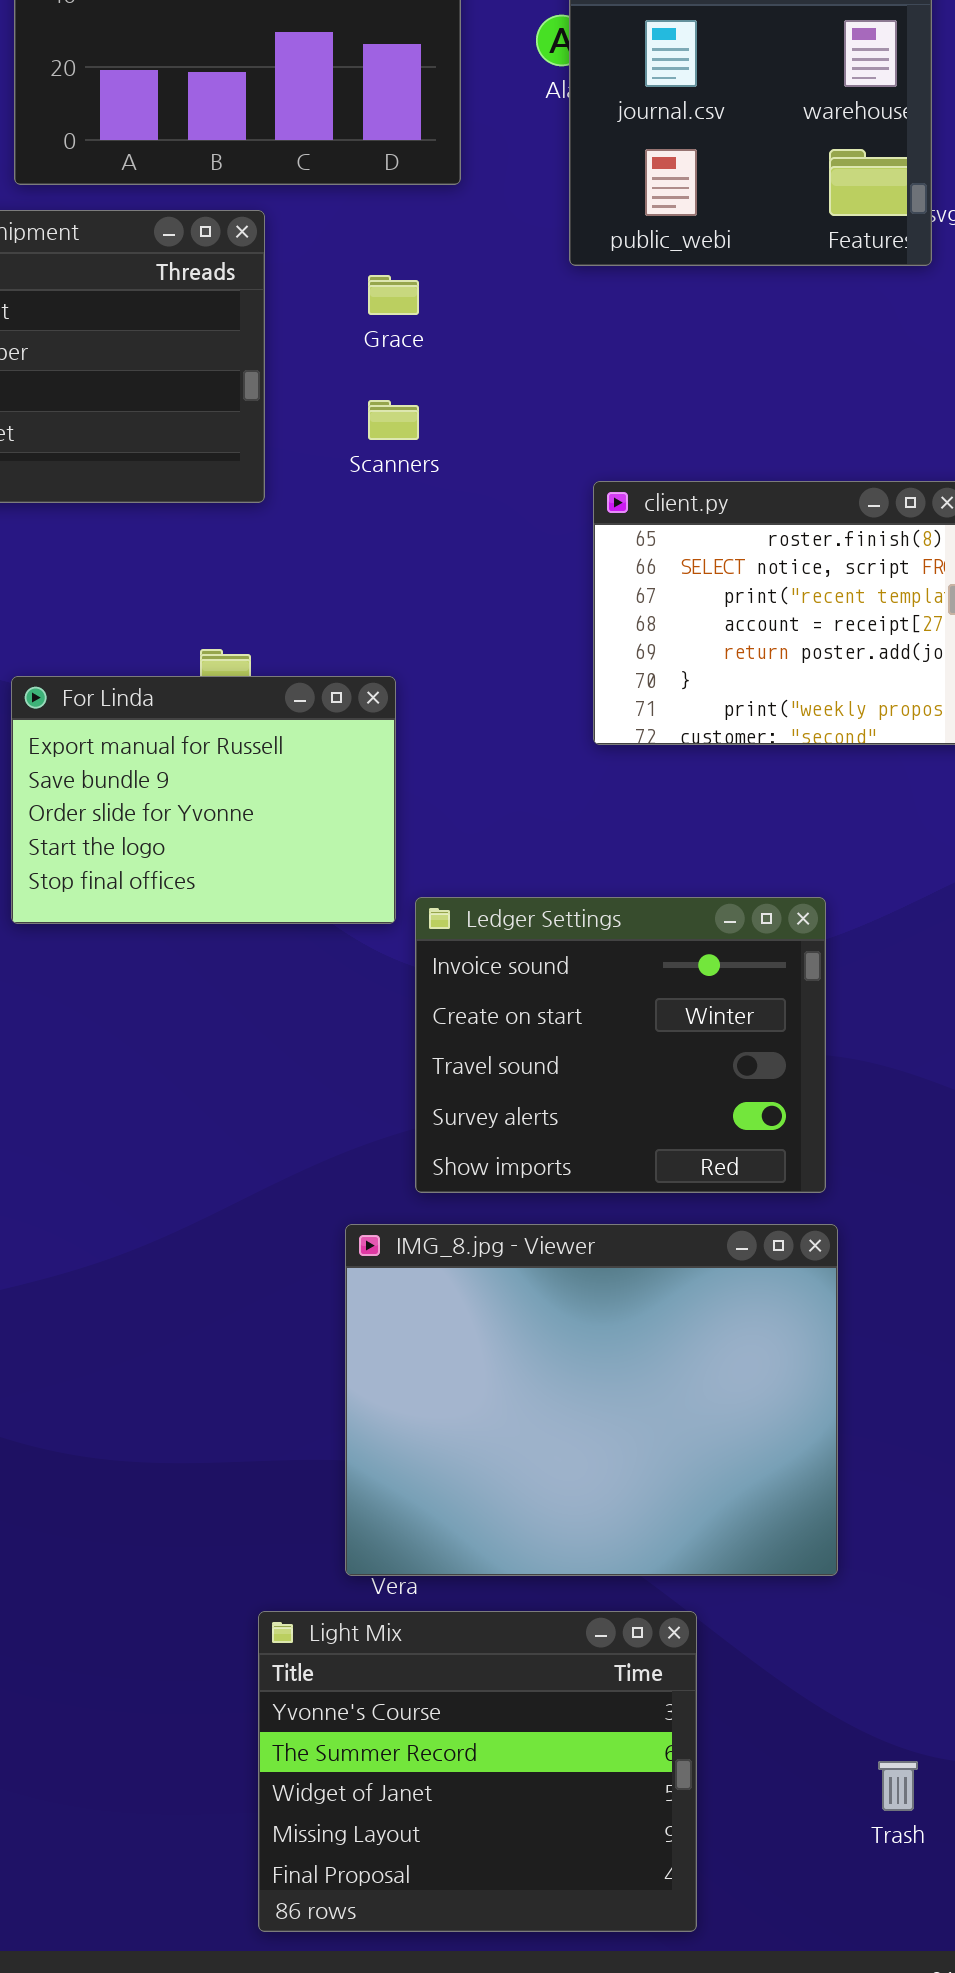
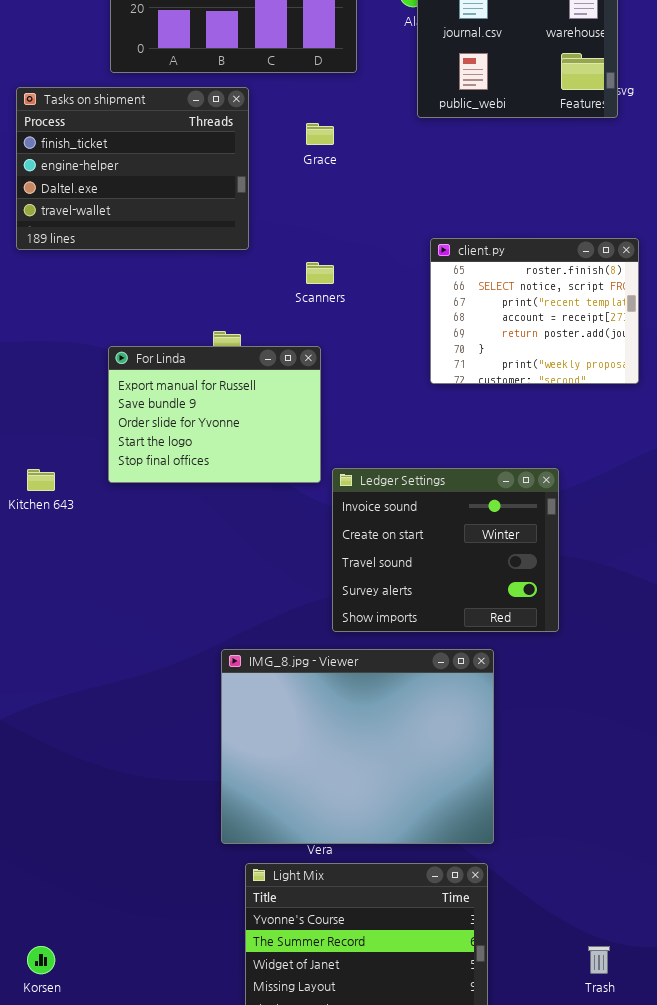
Scanners: [368,400,419,440] -> [306,262,334,284], moved
IMG_8.jpg - Viewer: [345,1224,838,1576] -> [221,649,494,844], moved

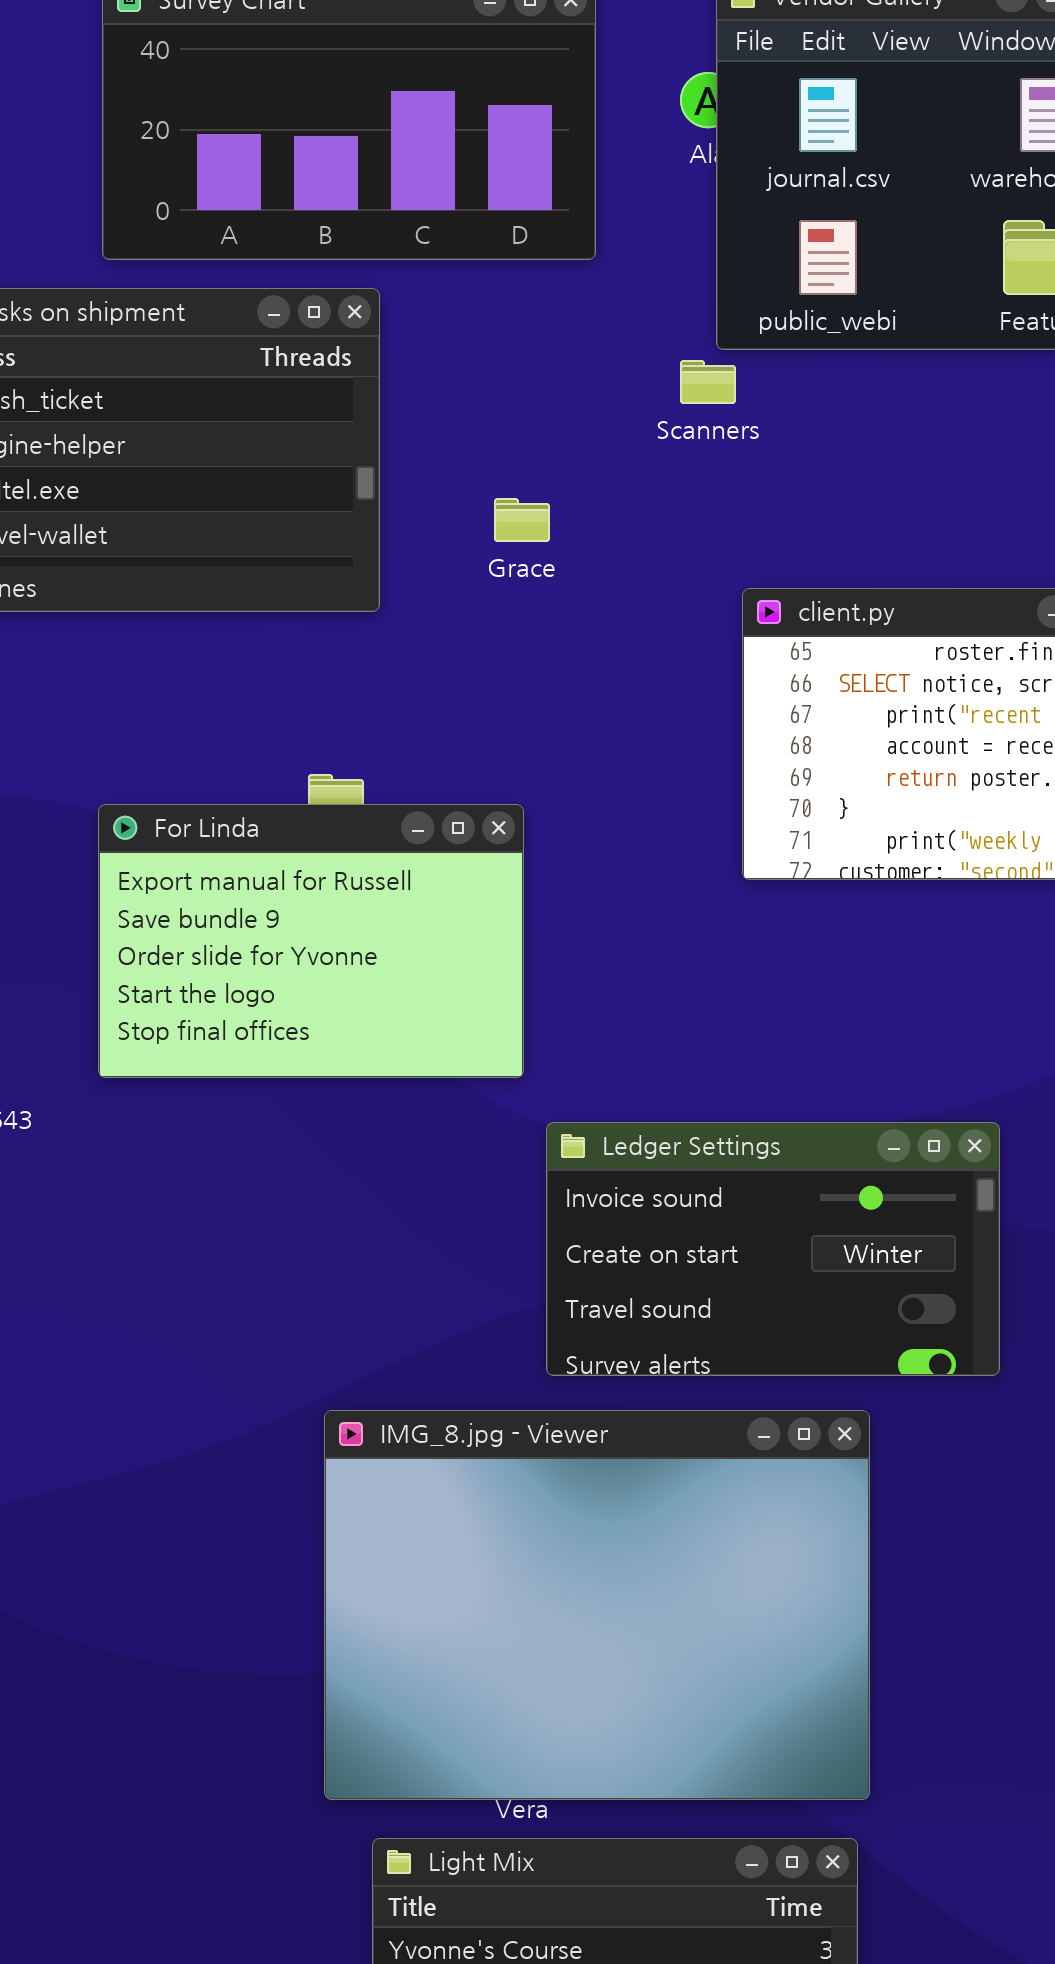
Grace: [306,123,334,145] -> [494,498,550,542], moved
Scanners: [306,262,334,284] -> [680,360,736,404], moved
Ledger Settings: [332,468,559,632] -> [546,1122,1000,1376], resized

